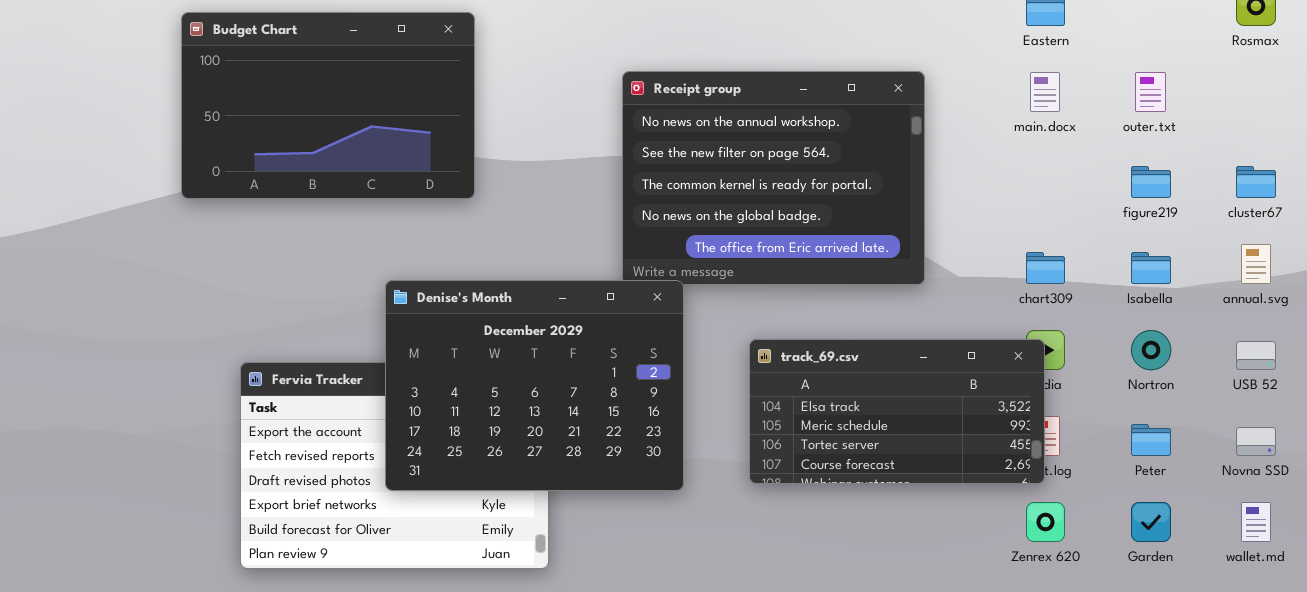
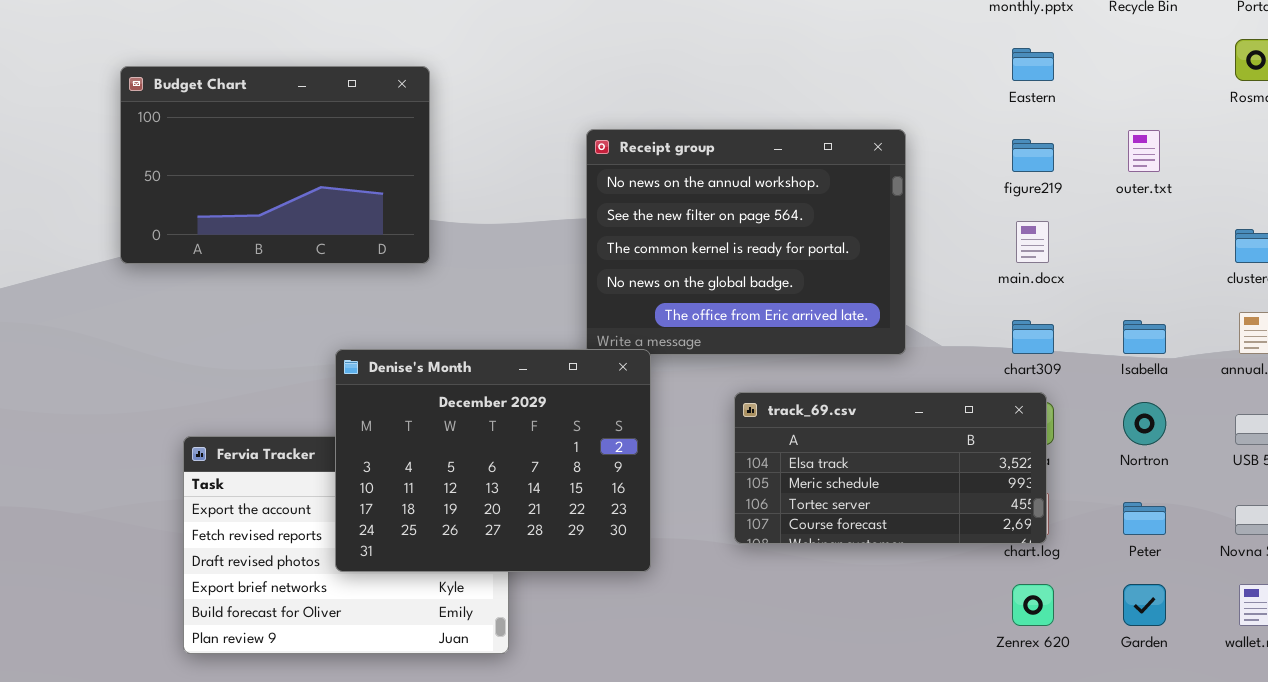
main.docx: [1030,72,1060,112] -> [1016,221,1049,263], moved
figure219: [1131,166,1171,198] -> [1012,139,1054,172], moved
track_69.csv: [749,339,1045,484] -> [734,392,1047,544], moved

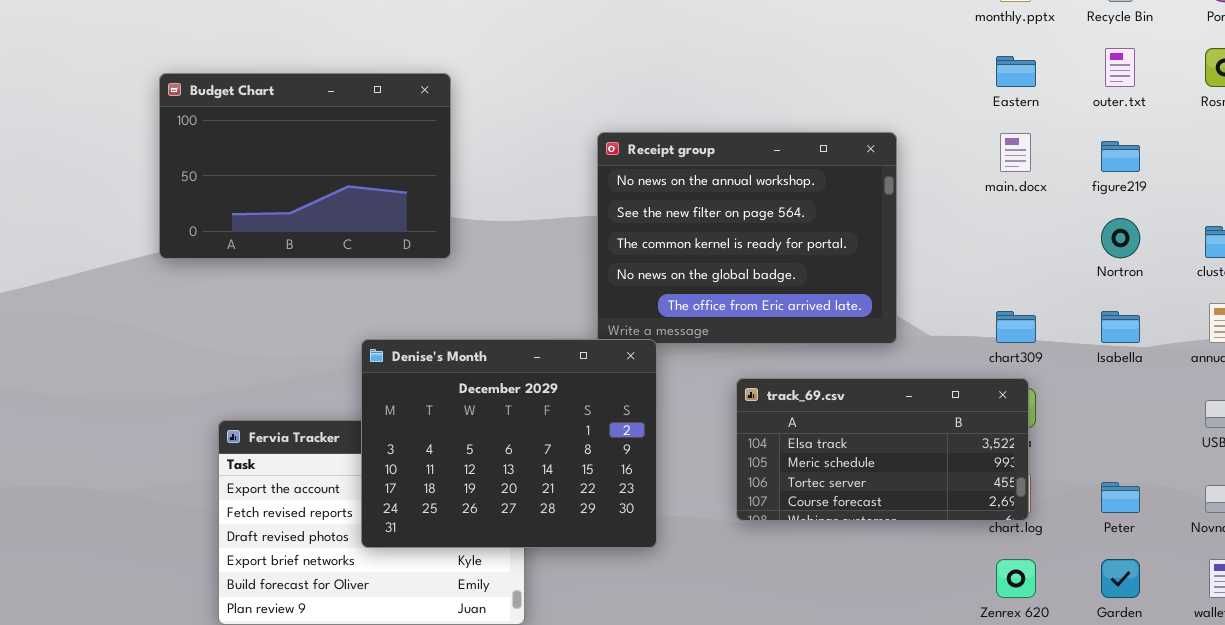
outer.txt: [1128,130,1160,172] -> [1105,48,1135,87], moved
figure219: [1012,139,1054,172] -> [1101,141,1140,172], moved
main.docx: [1016,221,1049,263] -> [1000,133,1031,172], moved
Nortron: [1123,402,1166,445] -> [1101,218,1140,258], moved

